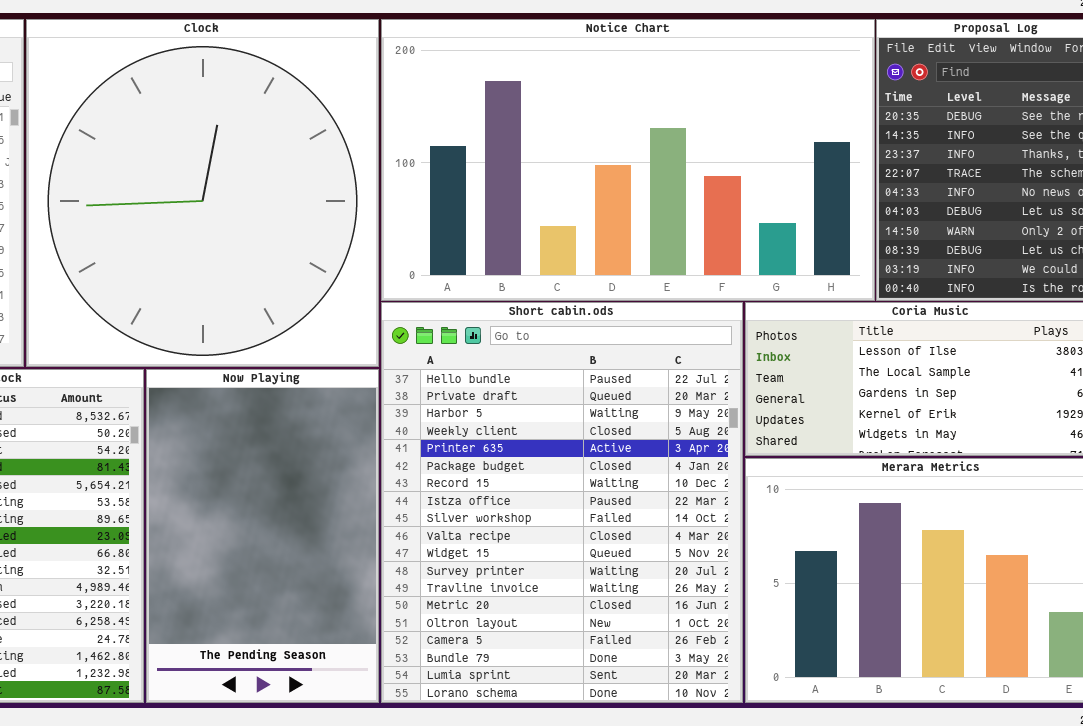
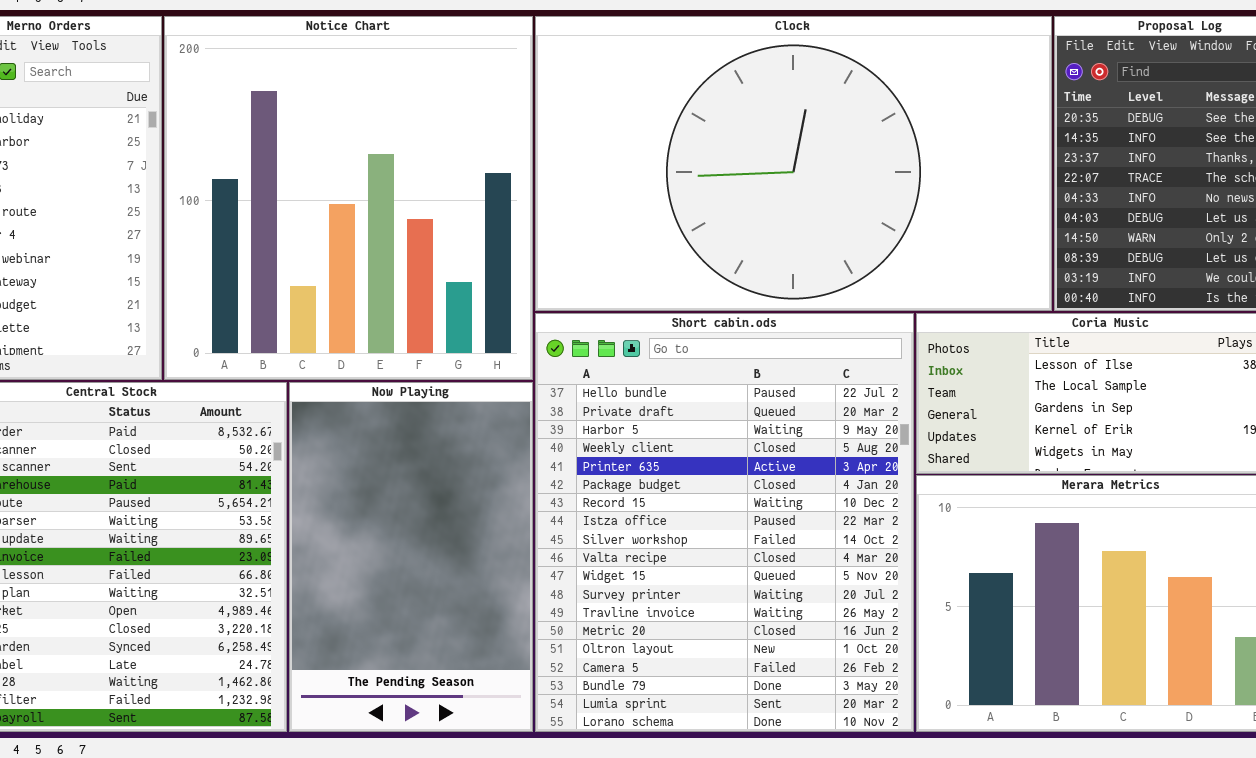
Clock: [26,19,379,367] -> [535,16,1052,311], moved, resized
Notice Chart: [381,19,875,301] -> [164,16,533,380], moved, resized

